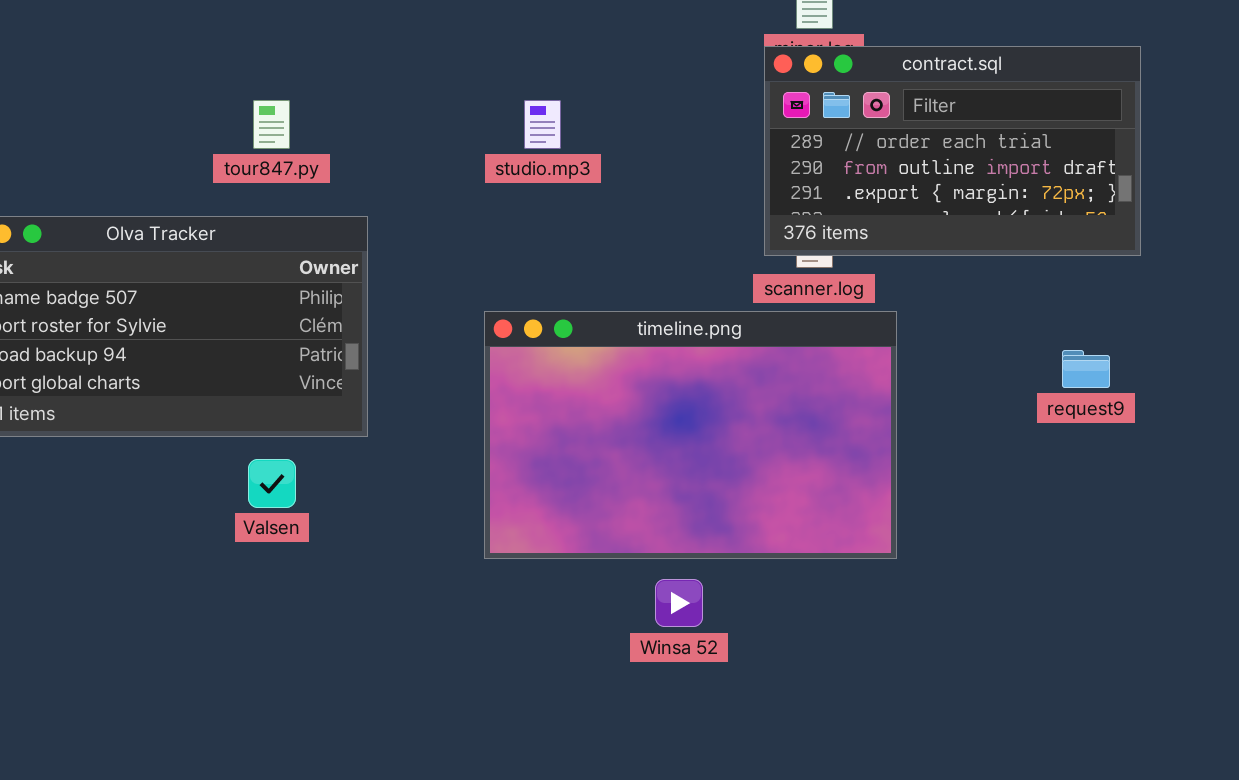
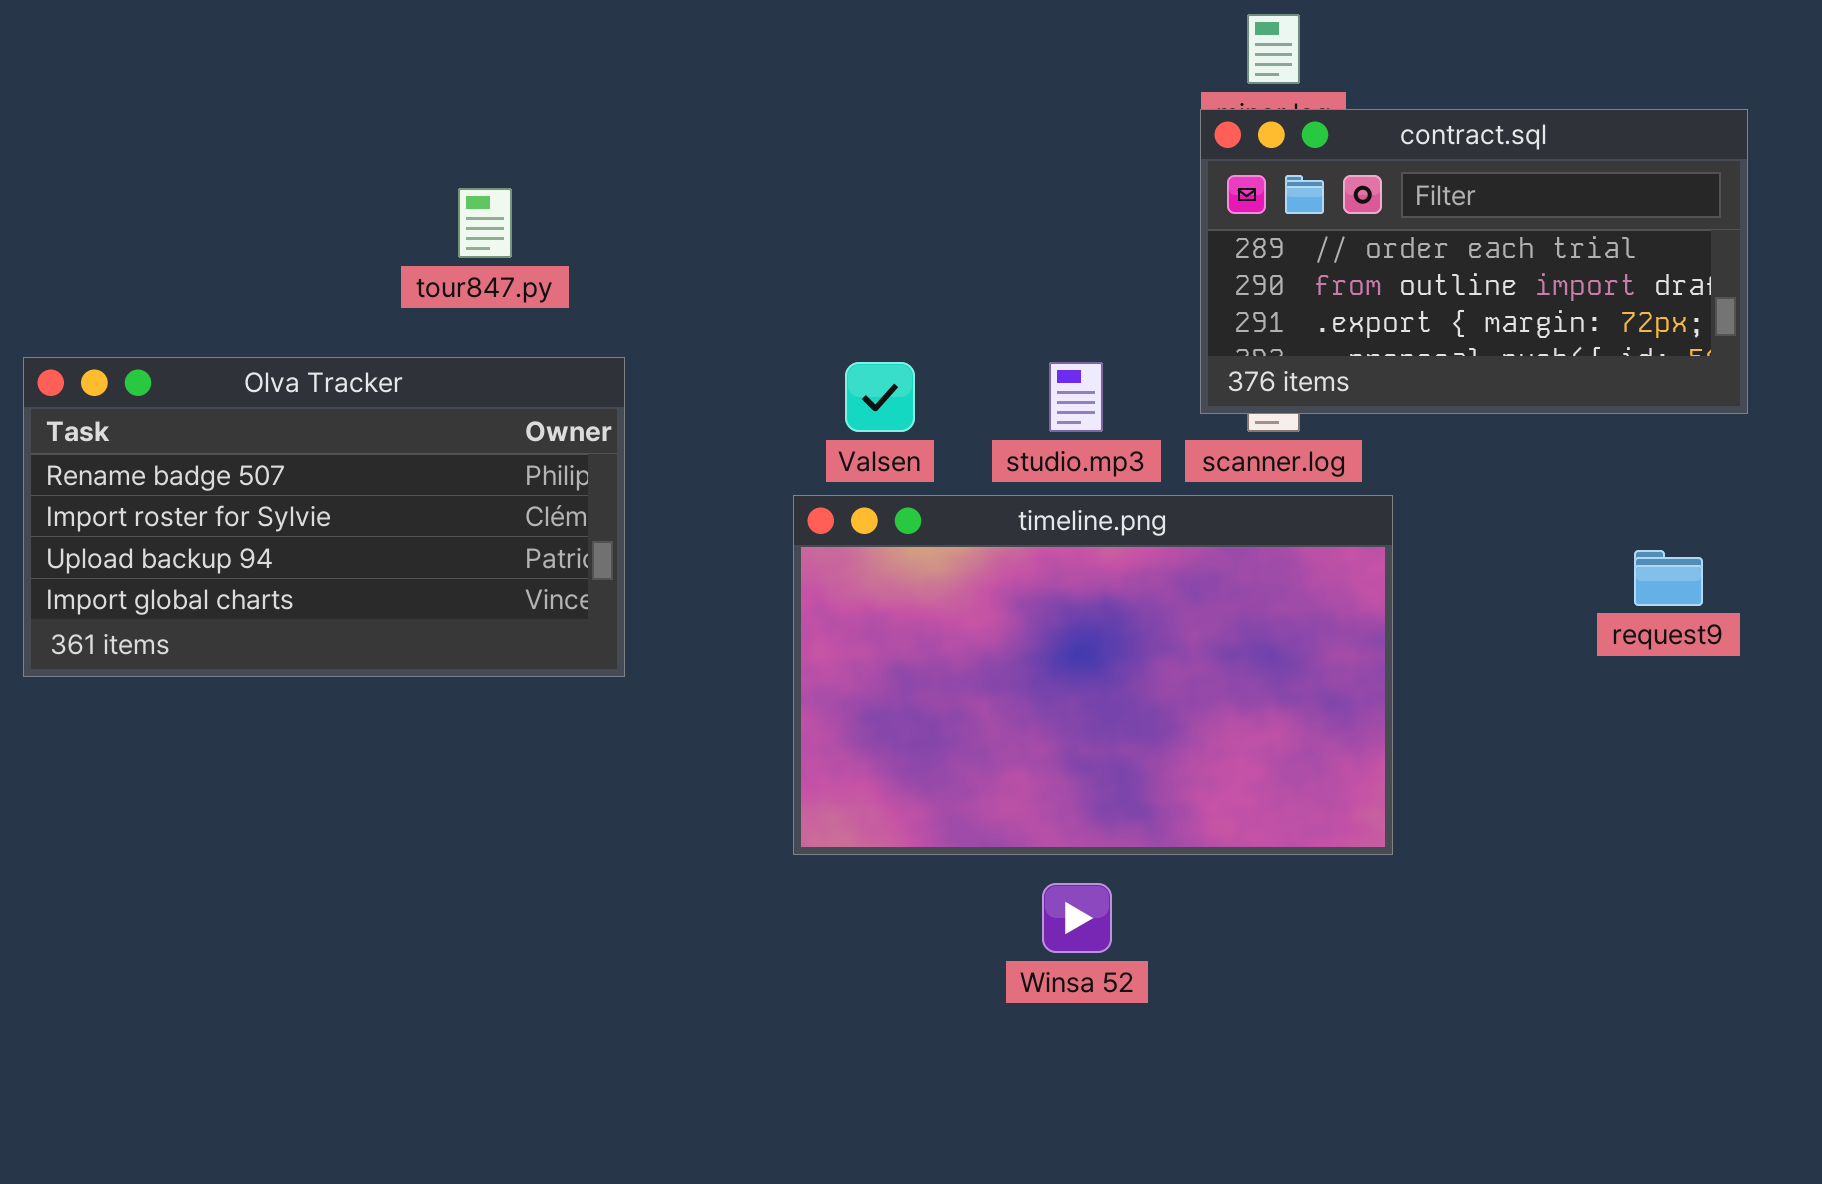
studio.mp3: [524,100,561,149] -> [1049,362,1103,432], moved
Valsen: [248,459,296,508] -> [845,362,915,432], moved

